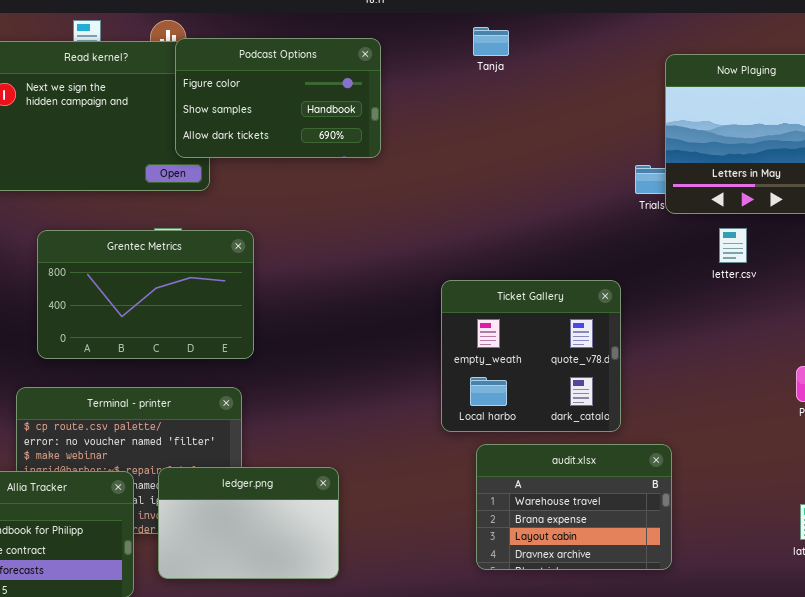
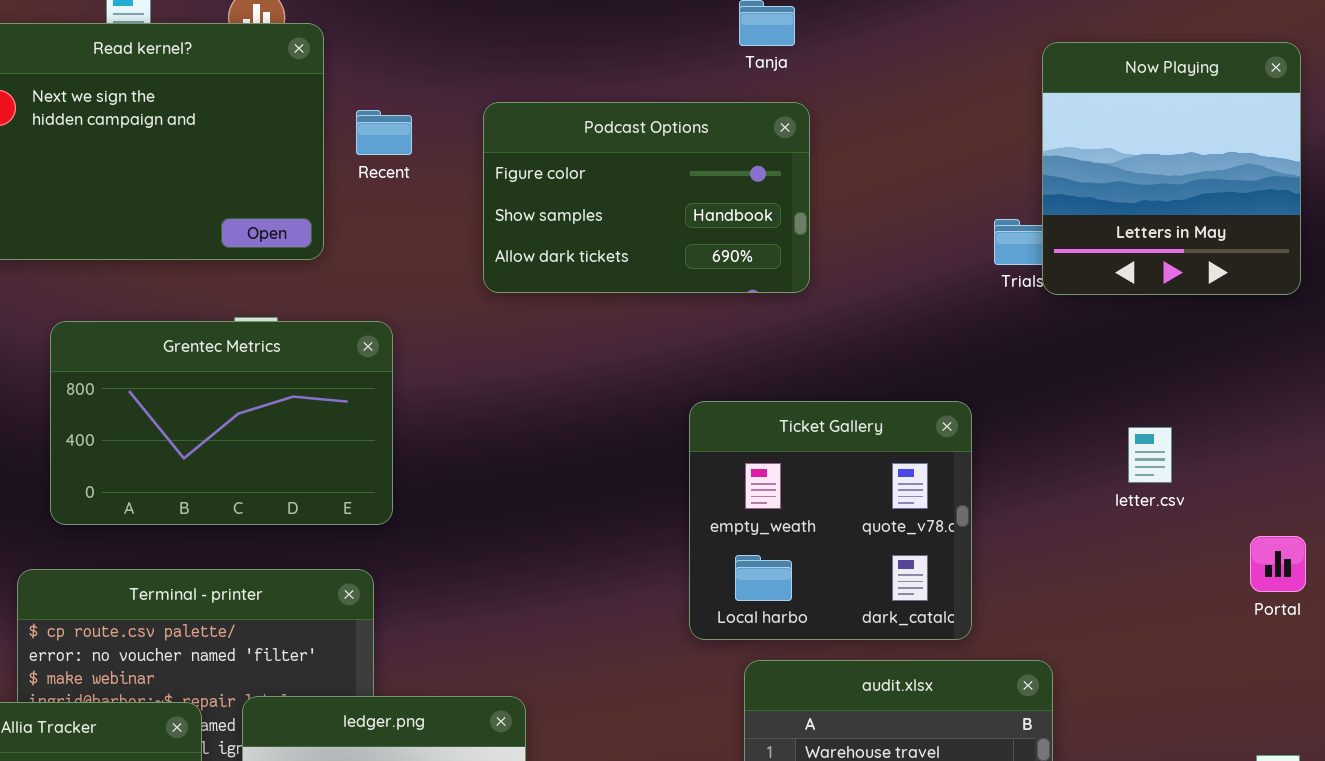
Podcast Options: [175,38,381,158] -> [483,102,810,293], moved
letter.csv: [719,228,747,263] -> [1128,427,1172,483], moved

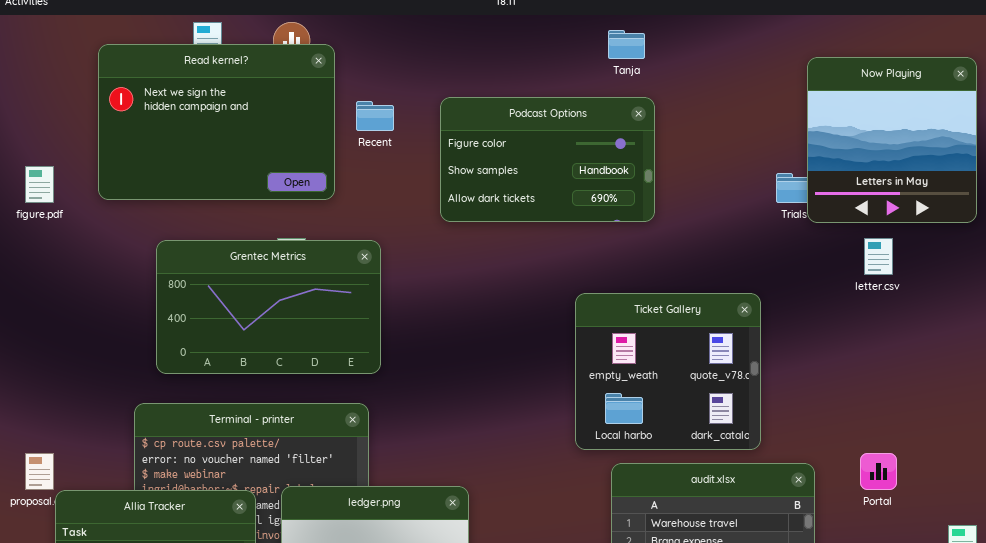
letter.csv: [1128,427,1172,483] -> [864,238,893,275], moved
Portal: [1250,536,1306,592] -> [860,453,897,490], moved

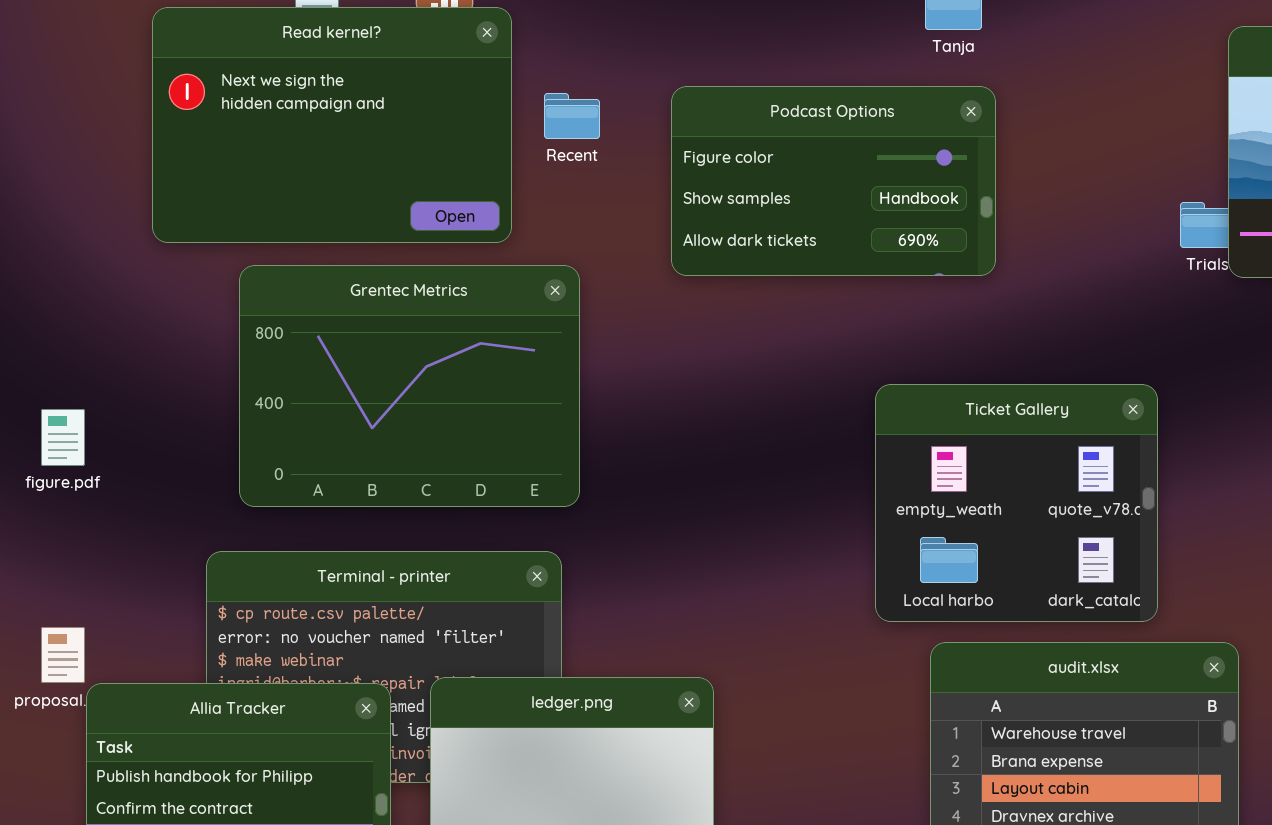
figure.pdf: [25,166,54,203] -> [41,409,85,466], moved
Grentec Metrics: [156,240,381,374] -> [239,265,580,507], resized

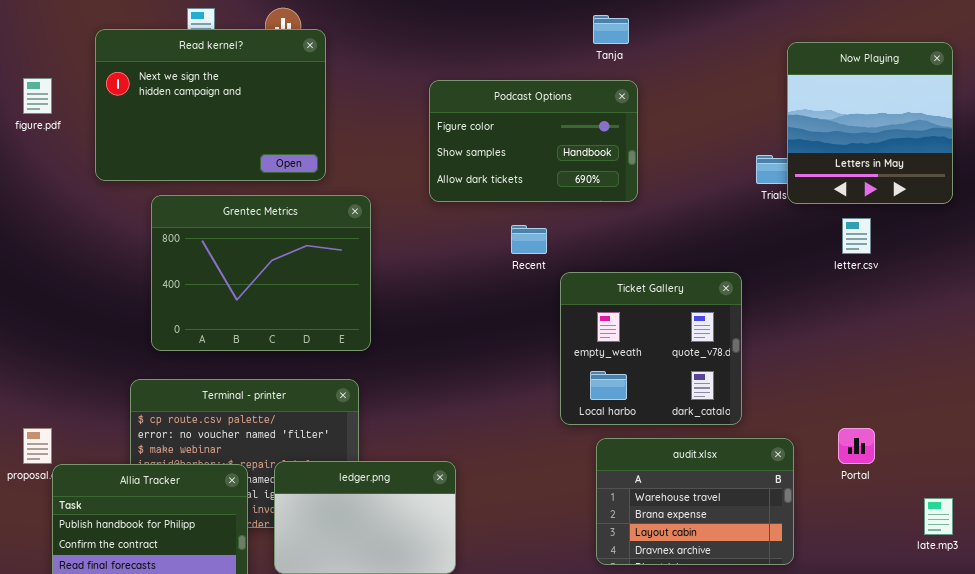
Recent: [544,93,600,139] -> [511,225,547,254], moved
figure.pdf: [41,409,85,466] -> [23,78,52,114], moved

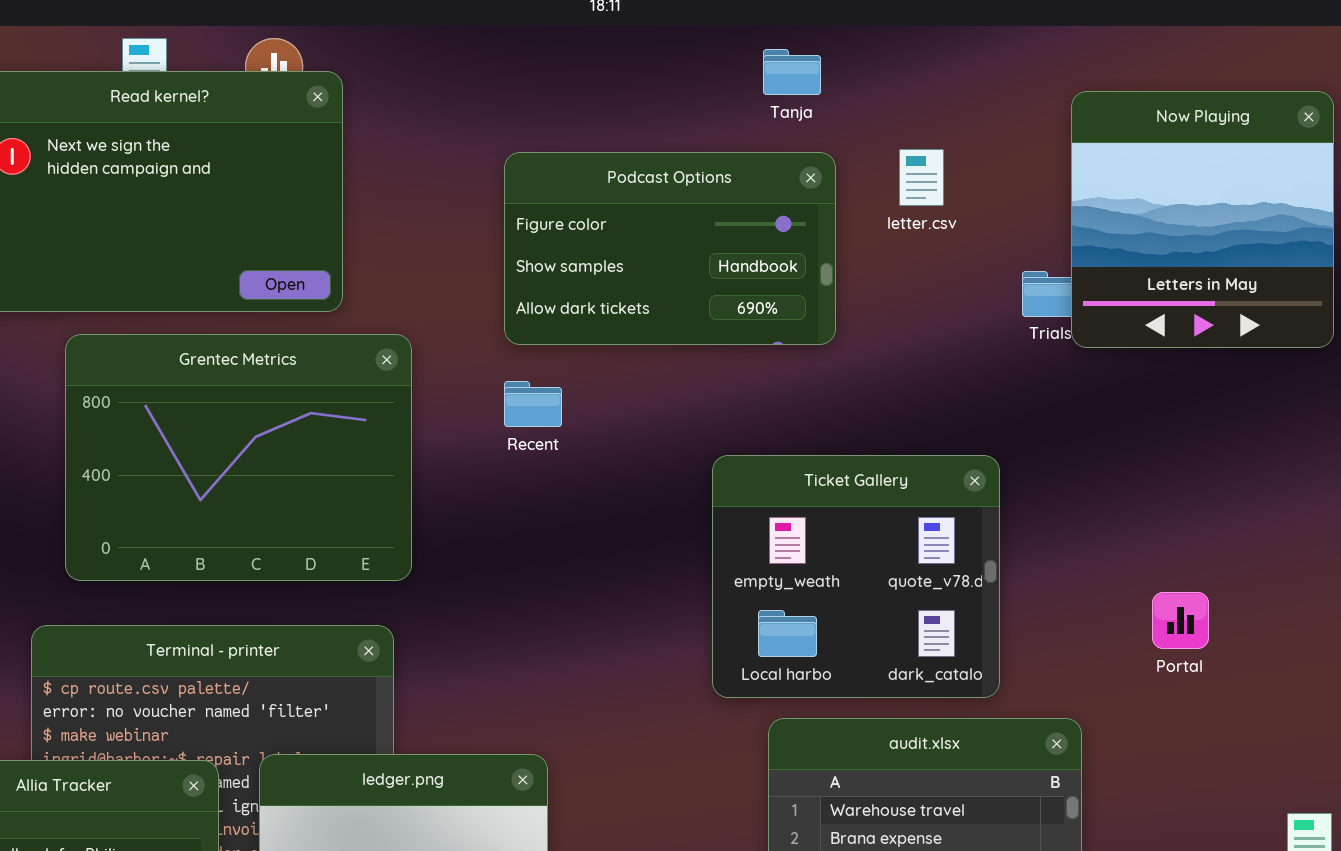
letter.csv: [842,218,871,254] -> [899,149,944,206], moved
Recent: [511,225,547,254] -> [504,381,562,427], moved
Portal: [838,428,875,464] -> [1152,592,1209,649], moved

